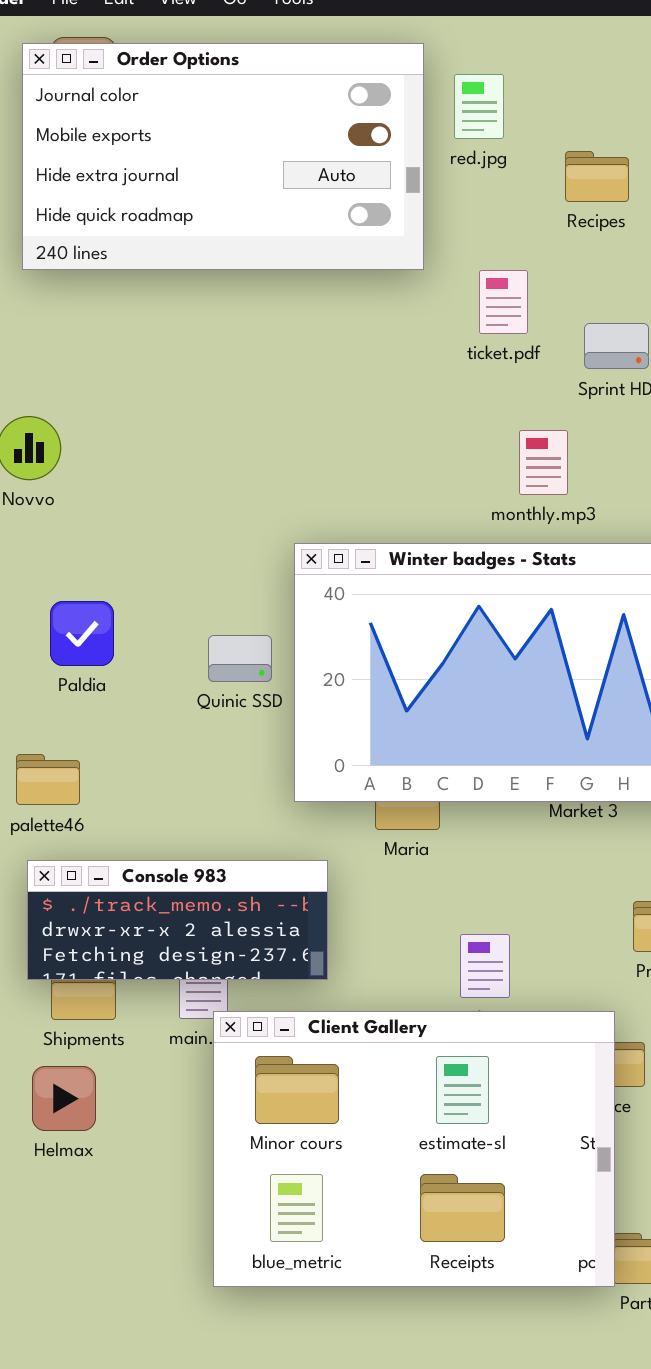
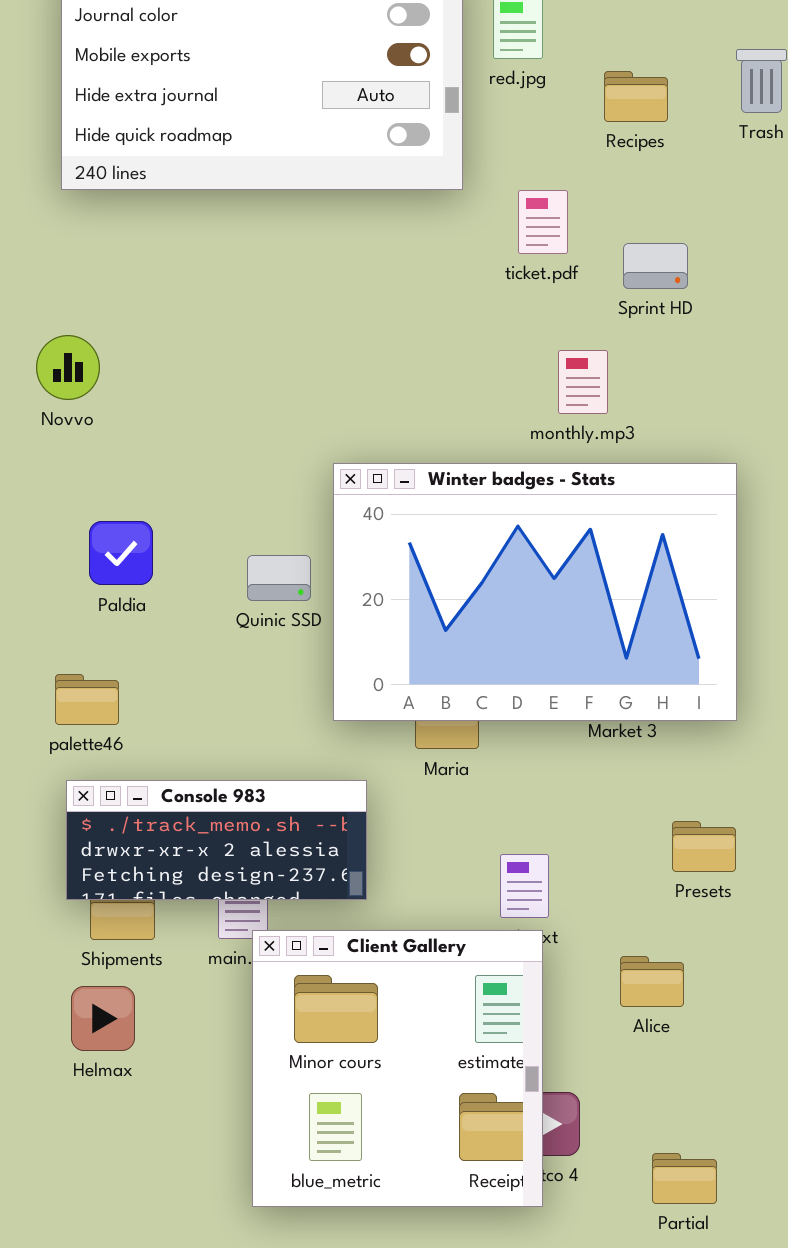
Client Gallery: [213,1011,615,1287] -> [252,930,543,1207], resized

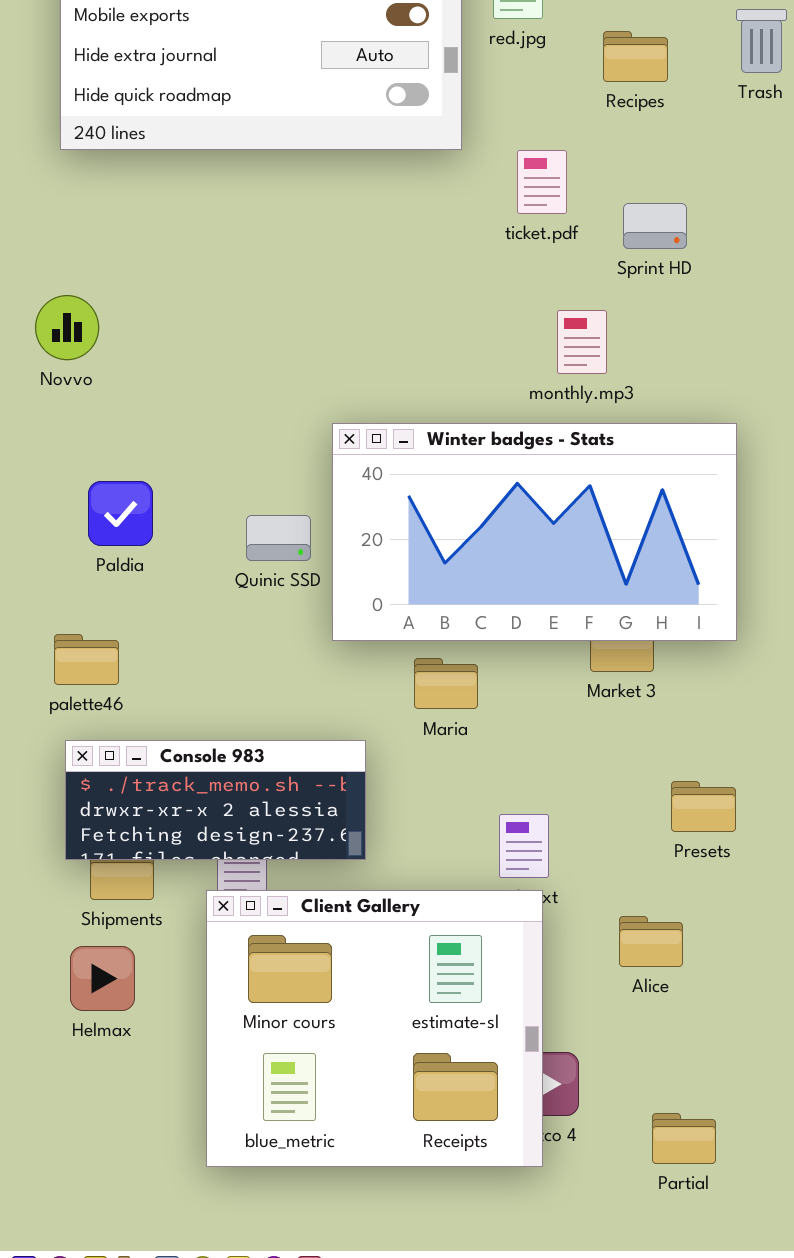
Winter badges - Stats: [333,463,737,721] -> [332,423,737,641], resized
Client Gallery: [252,930,543,1207] -> [206,890,543,1167], resized

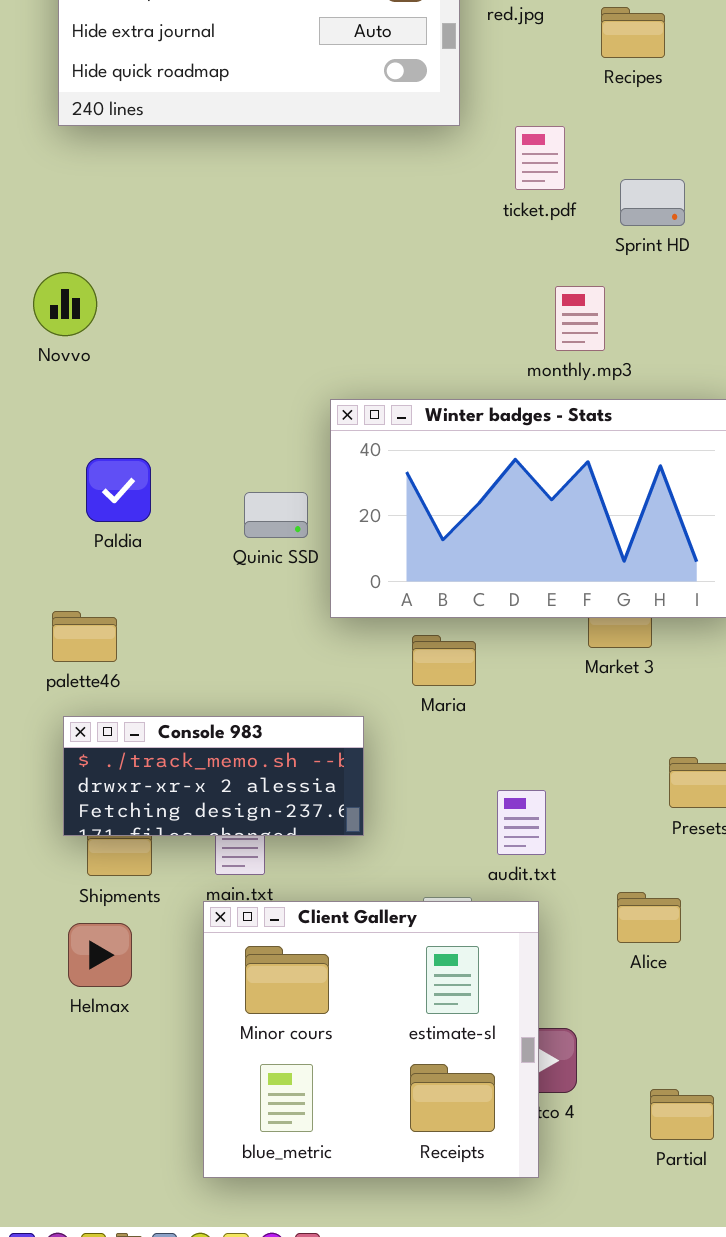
Client Gallery: [206,890,543,1167] -> [203,901,539,1178], moved

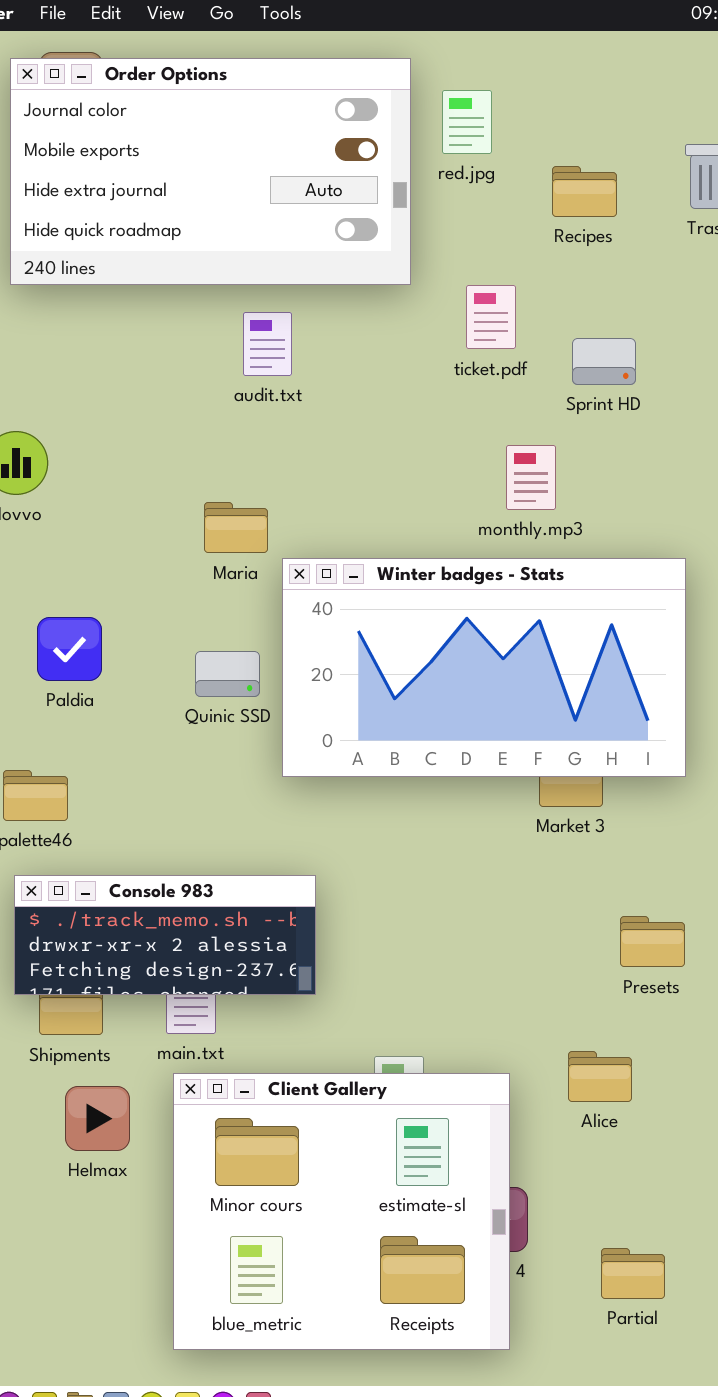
Maria: [412,635,476,686] -> [204,502,268,553], moved
audit.txt: [497,790,546,855] -> [243,312,292,376], moved
Client Gallery: [203,901,539,1178] -> [173,1073,510,1350], moved
Helmax: [68,923,132,987] -> [65,1086,130,1151], moved

